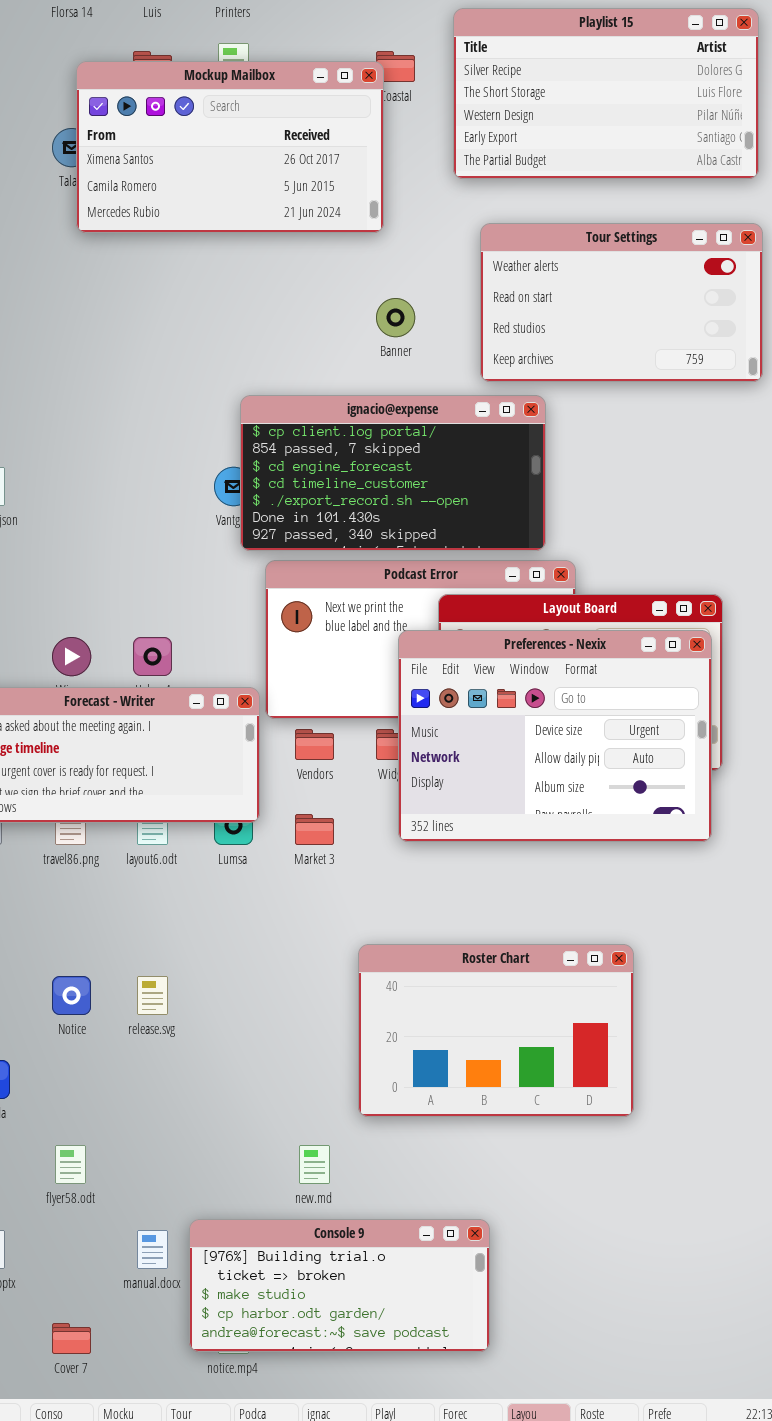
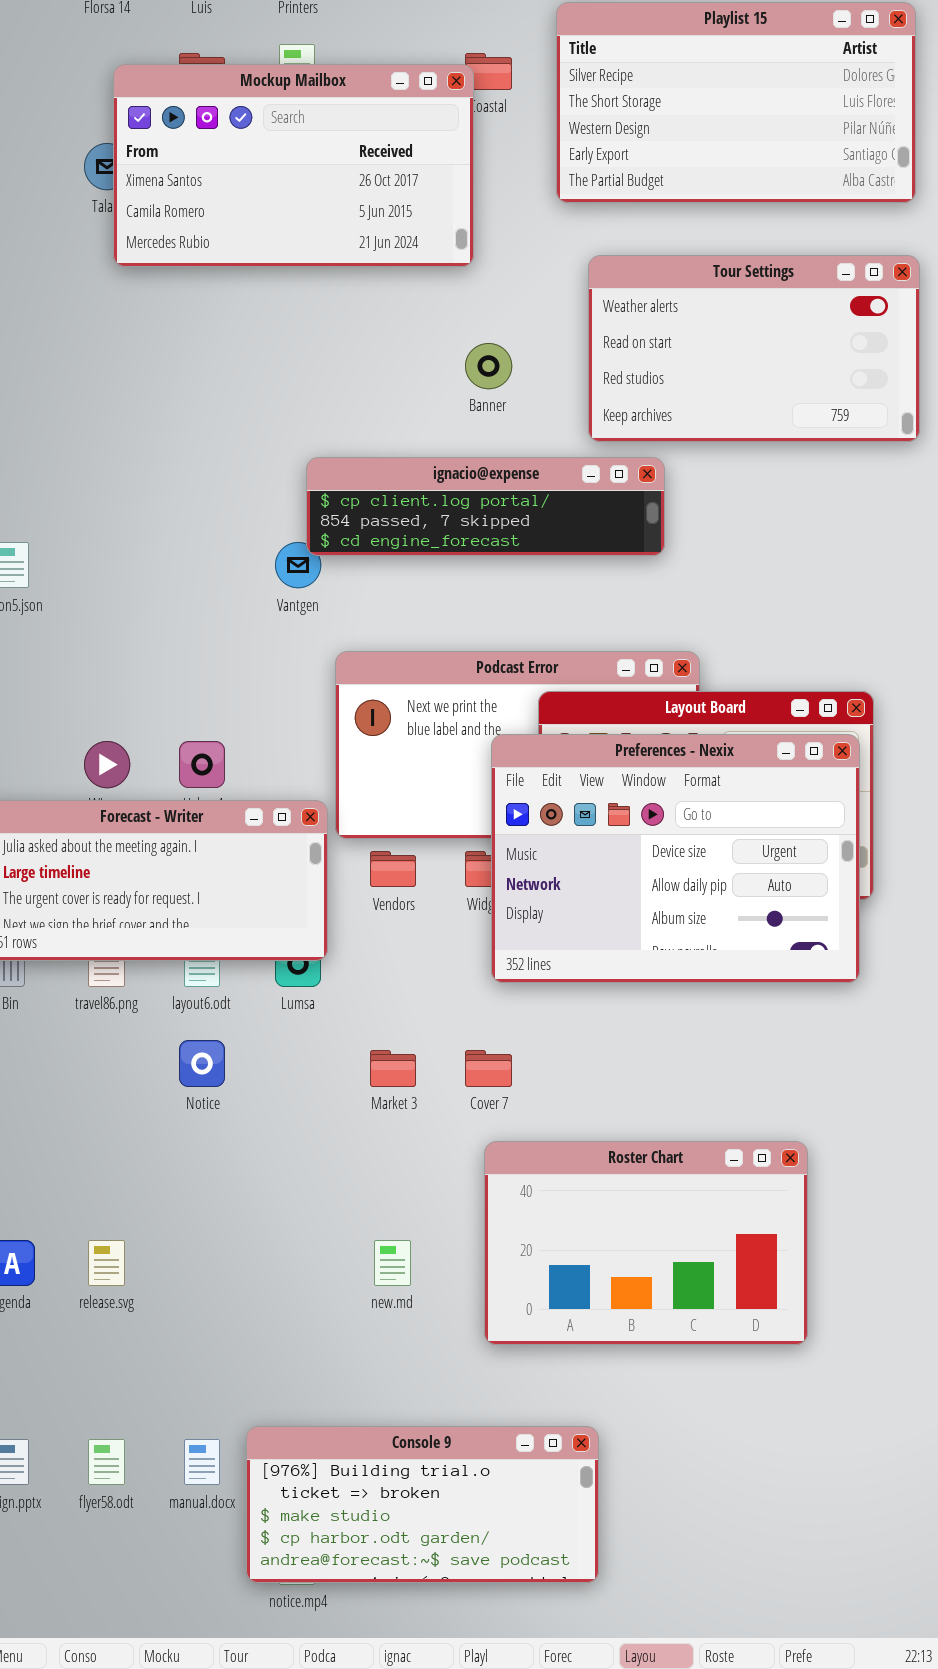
ignacio@expense: [240,395,546,551] -> [306,457,665,556], resized
Market 3: [295,814,334,845] -> [370,1050,416,1087], moved
Roster Chart: [358,944,634,1117] -> [484,1141,808,1345], moved
Notice: [52,976,91,1015] -> [179,1040,225,1087], moved
release.svg: [137,976,168,1015] -> [88,1240,125,1286], moved
flyer58.odt: [55,1145,86,1184] -> [88,1439,125,1485], moved
new.md: [299,1145,330,1184] -> [374,1240,411,1286], moved
Cover 7: [52,1323,91,1354] -> [465,1050,512,1087], moved

